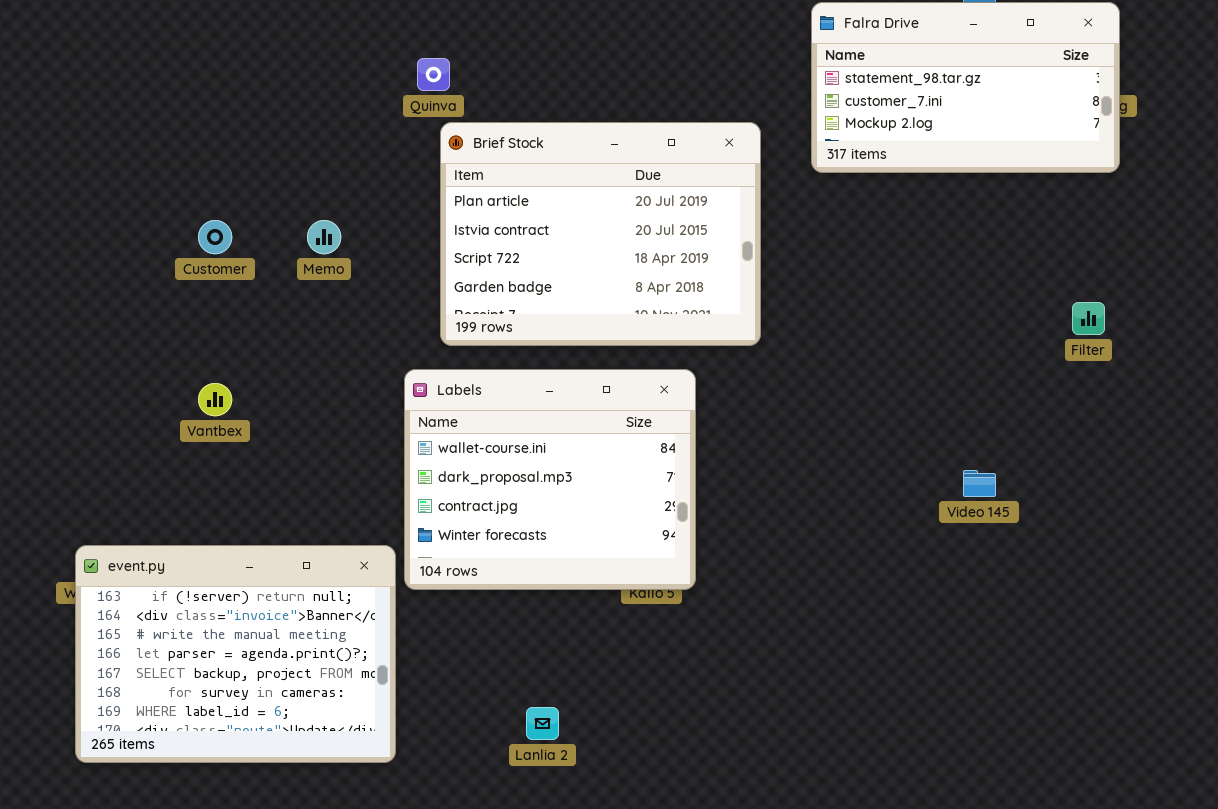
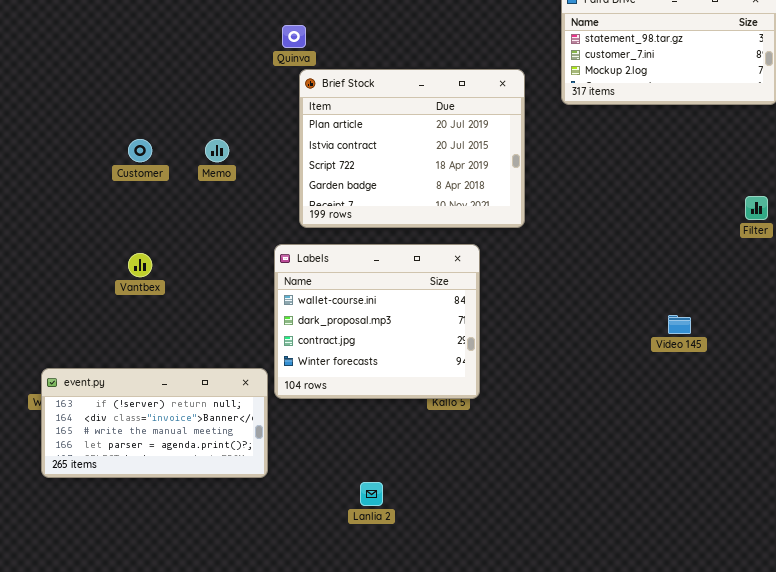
event.py: [75,545,396,763] -> [41,368,268,478], resized

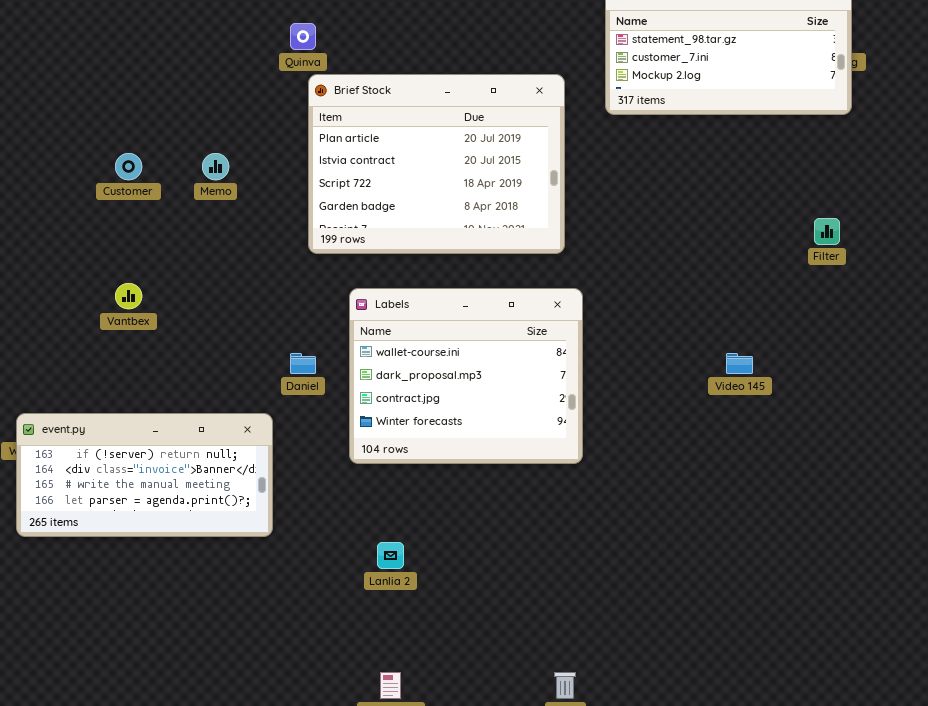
Labels: [274,244,480,399] -> [349,288,583,464], moved

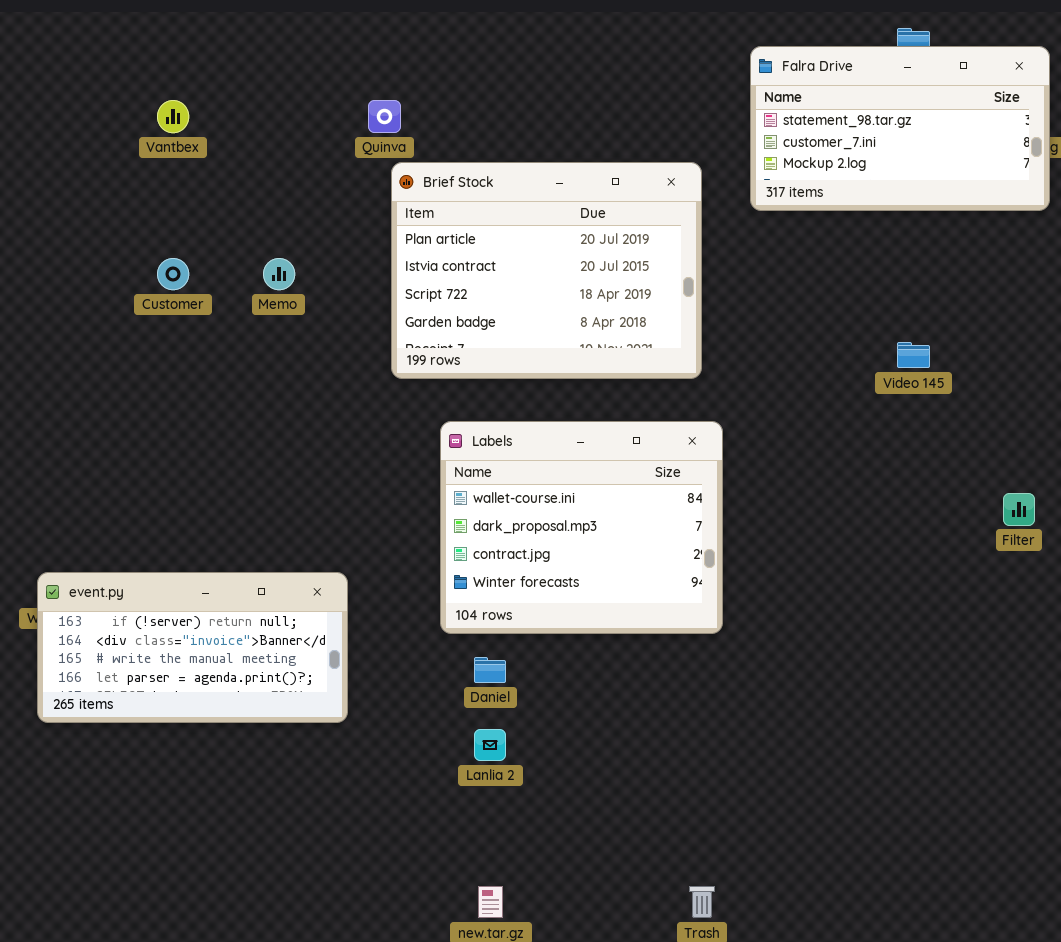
Filter: [814,218,840,245] -> [1003,493,1035,526], moved
Vantbex: [115,283,142,309] -> [157,100,189,133], moved
Daniel: [290,353,316,374] -> [474,657,506,683], moved
Video 145: [726,353,753,374] -> [897,342,930,368], moved

